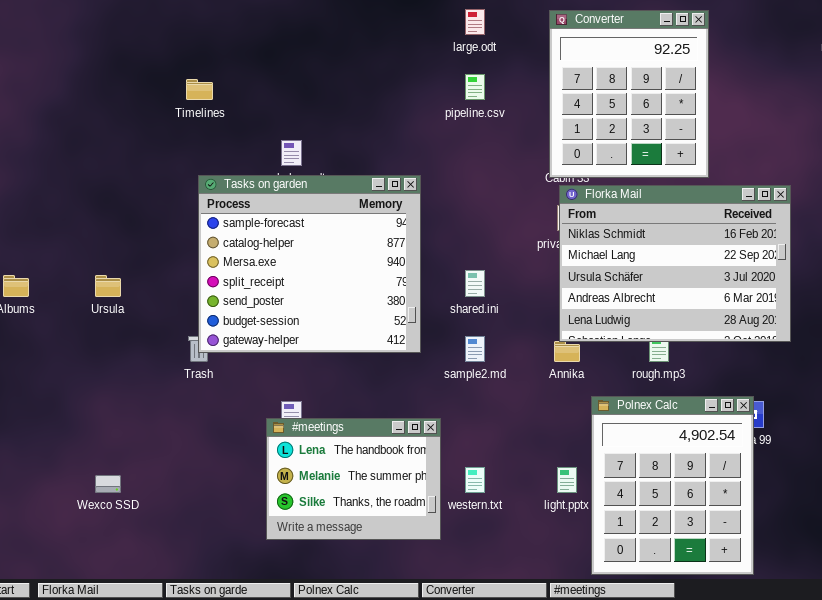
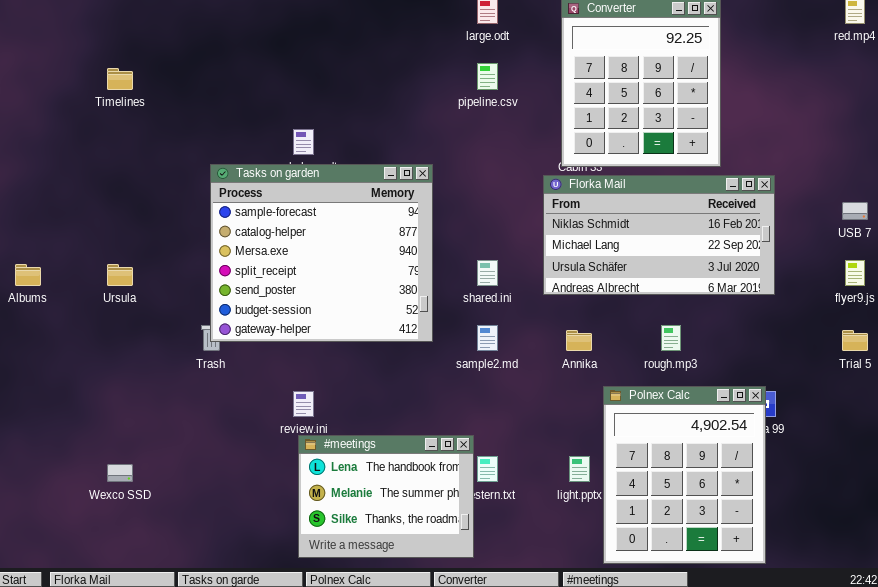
Timelines: [186,79,213,100] -> [107,68,133,90], moved
Florka Mail: [559,185,791,342] -> [543,175,775,295], moved, resized
#meetings: [266,418,441,540] -> [298,435,474,558], moved

